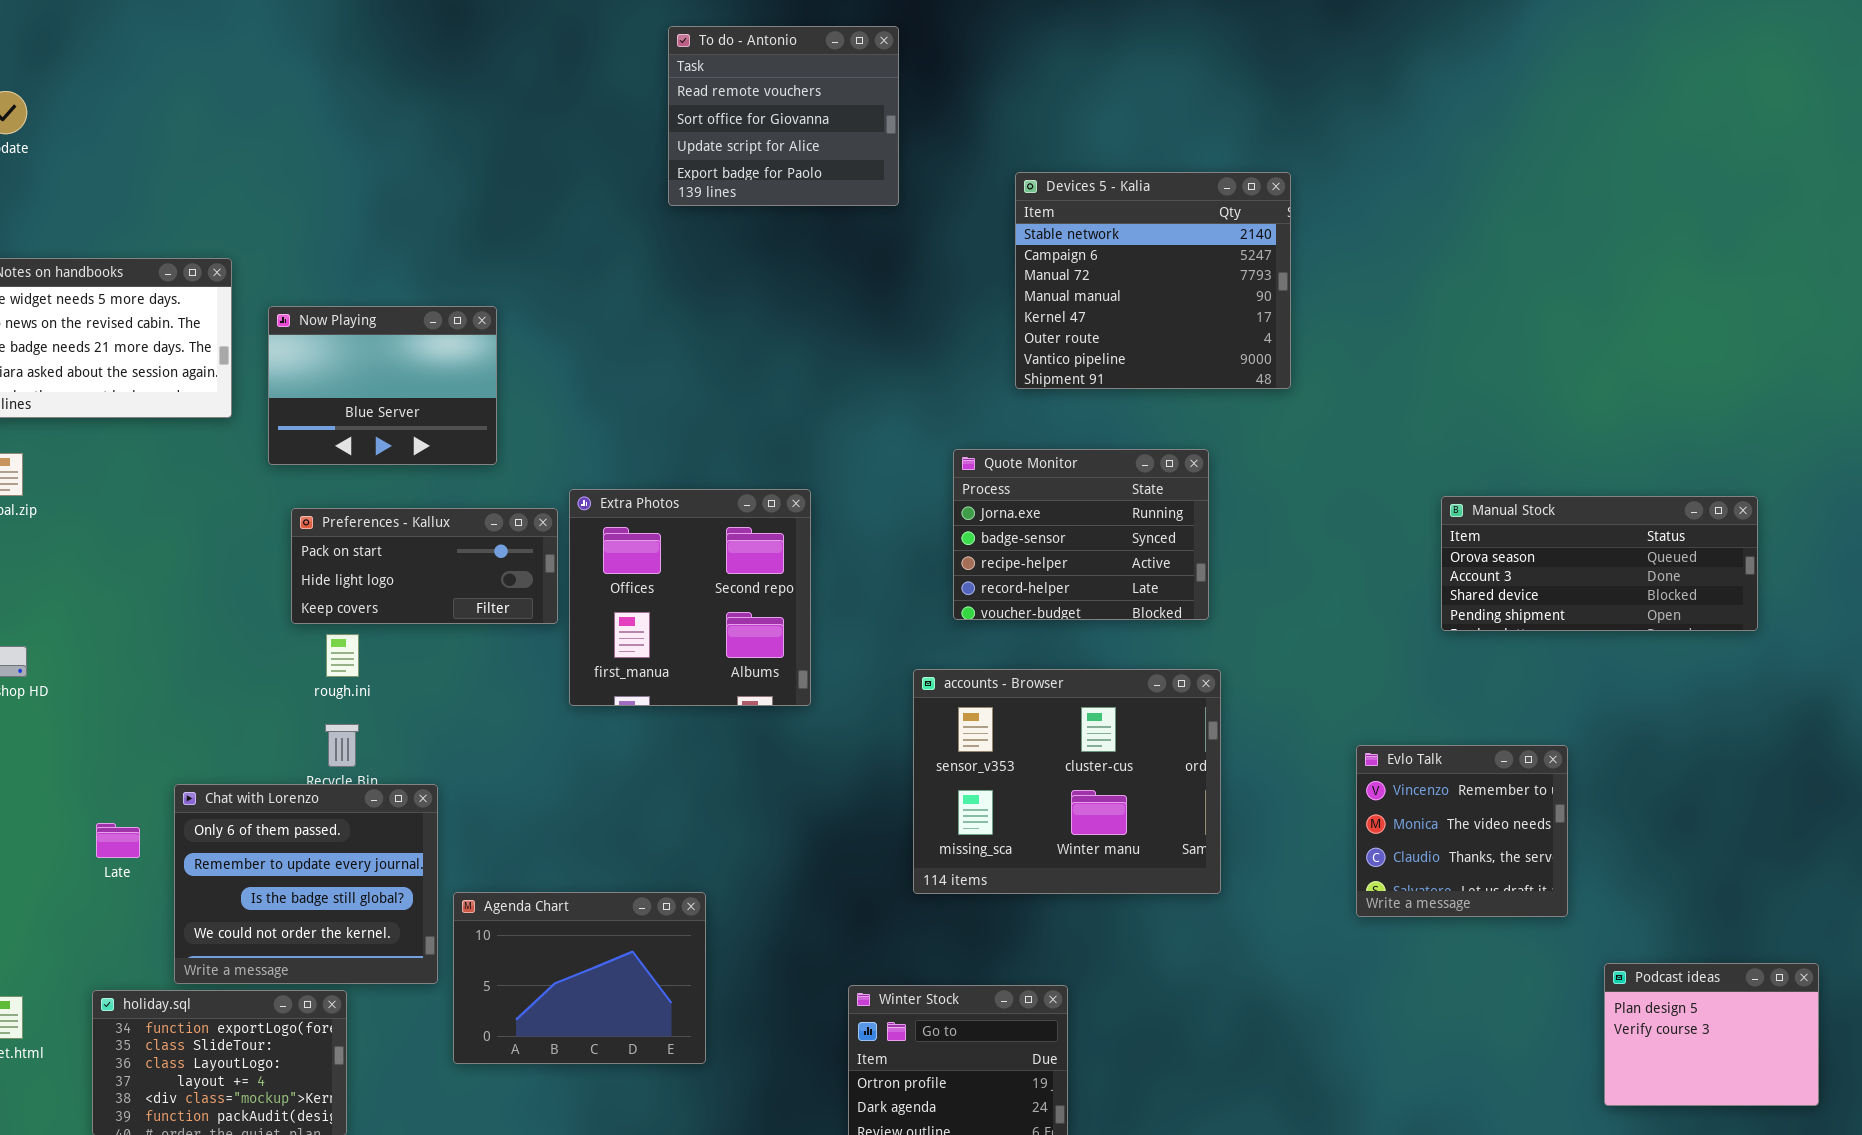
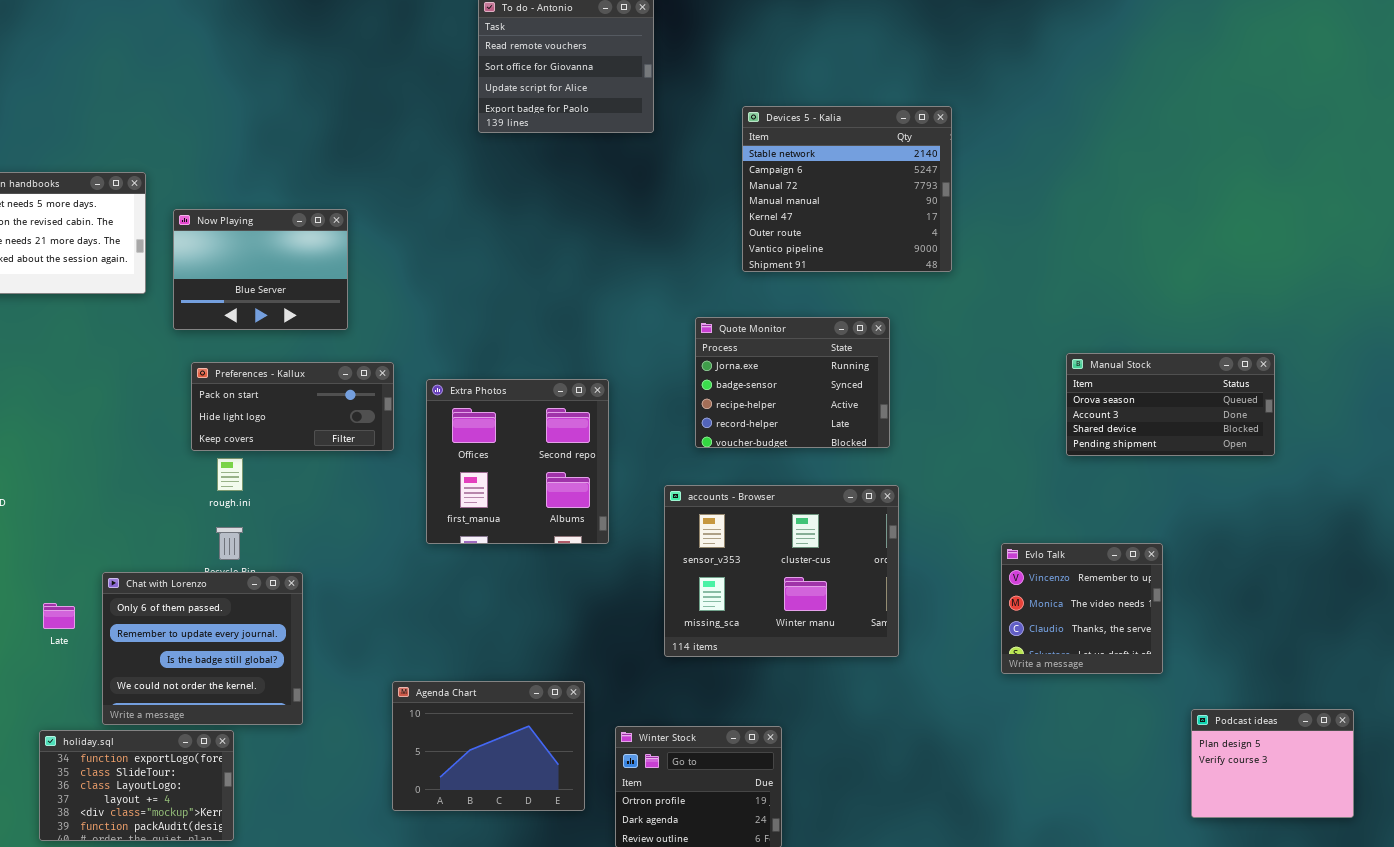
Extra Photos: [569,489,811,706] -> [426,379,609,544], moved
Manual Stock: [1441,496,1758,631] -> [1066,353,1275,456], resized
Agenda Chart: [453,892,706,1064] -> [392,681,585,811], moved

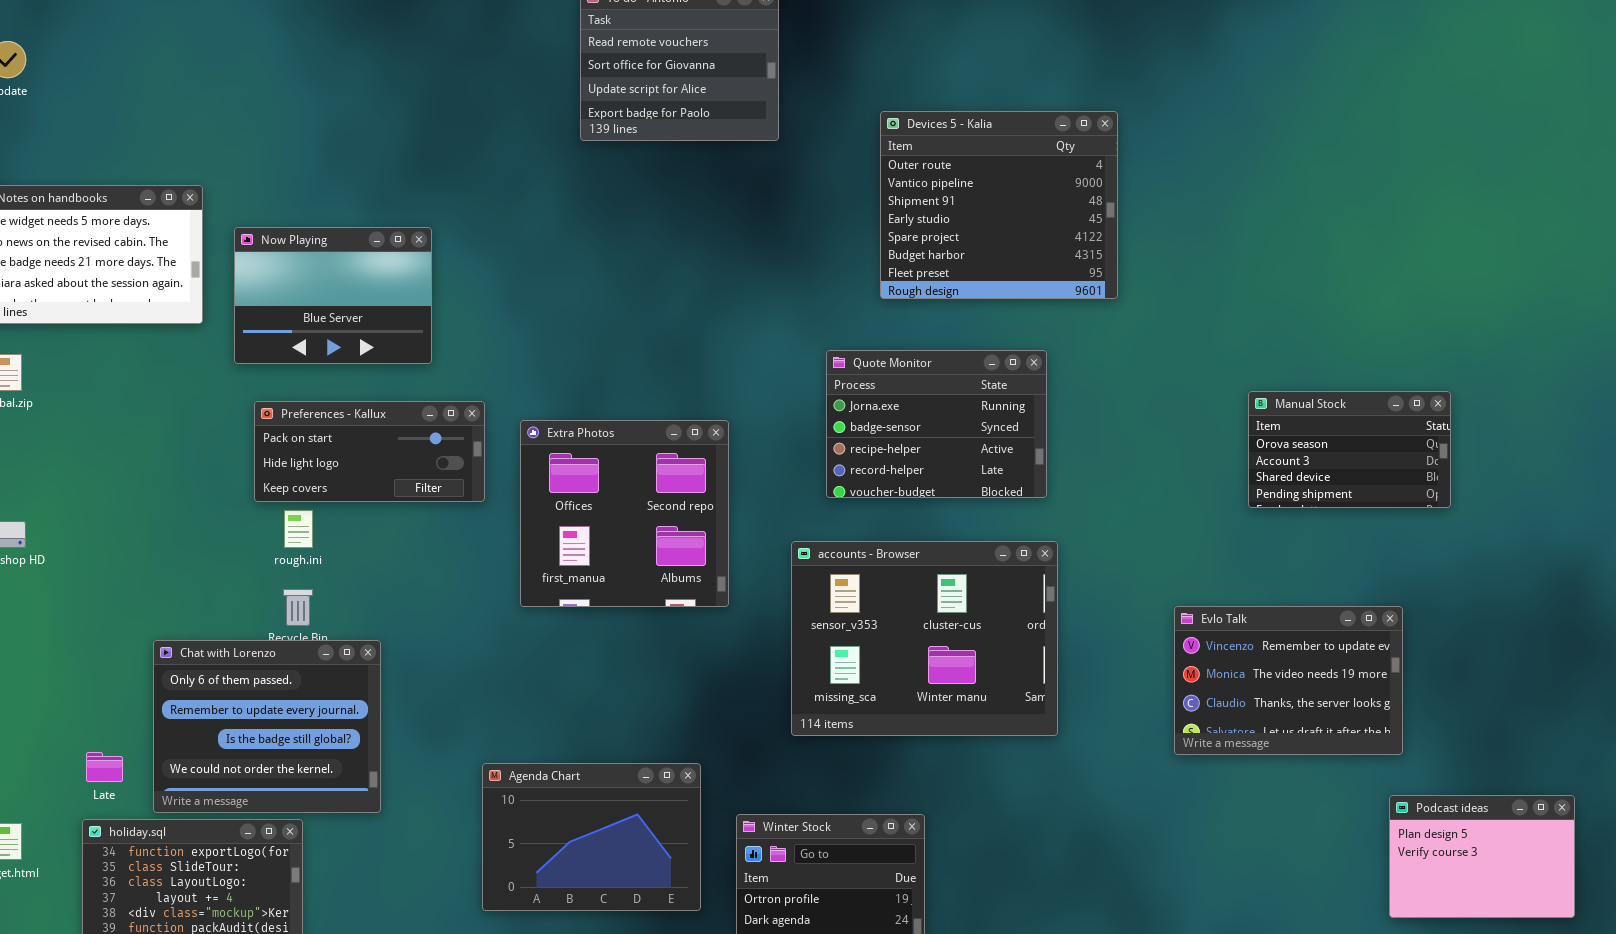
Devices 5 - Kalia: [742,106,952,272] -> [880,111,1118,299], scrolled down 5 rows
Manual Stock: [1066,353,1275,456] -> [1248,391,1451,508], resized
Evlo Talk: [1001,543,1163,674] -> [1174,606,1403,755], resized
Late: [43,603,75,629] -> [86,752,123,782], moved

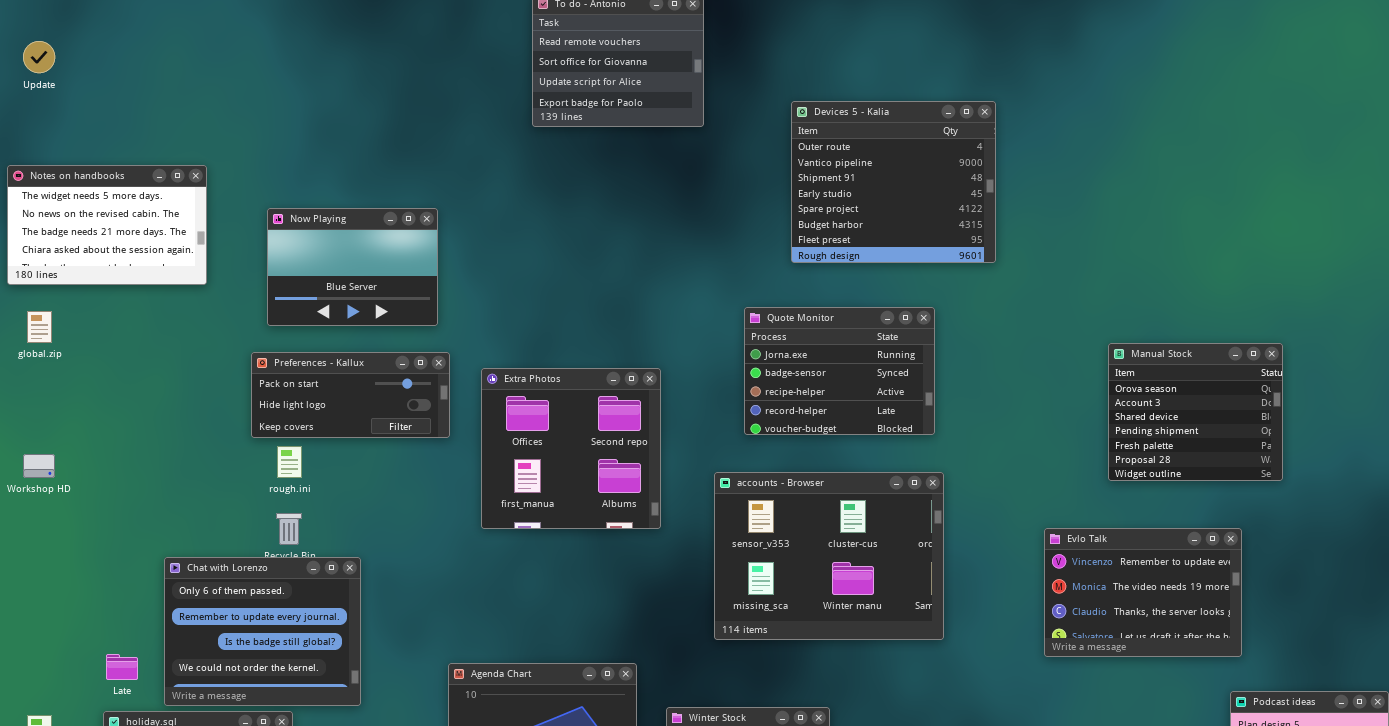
Now Playing: [234,227,432,364] -> [267,208,438,326], moved
Manual Stock: [1248,391,1451,508] -> [1108,343,1283,481], resized

